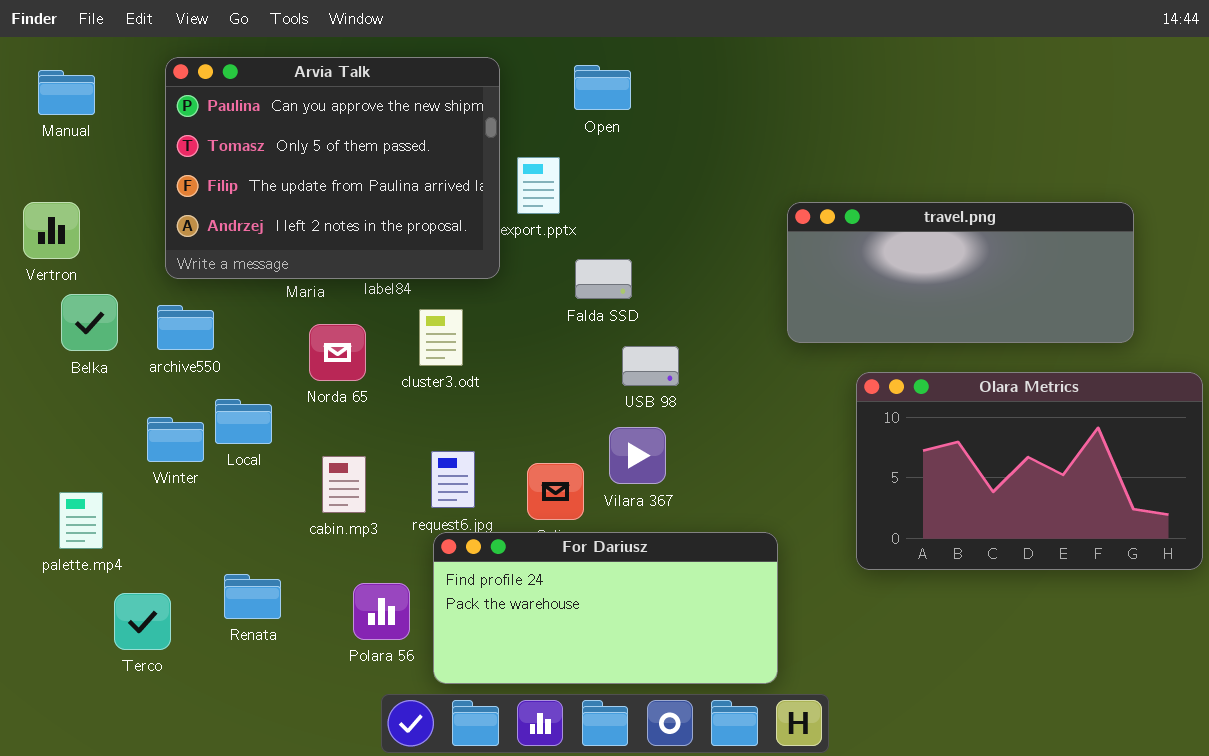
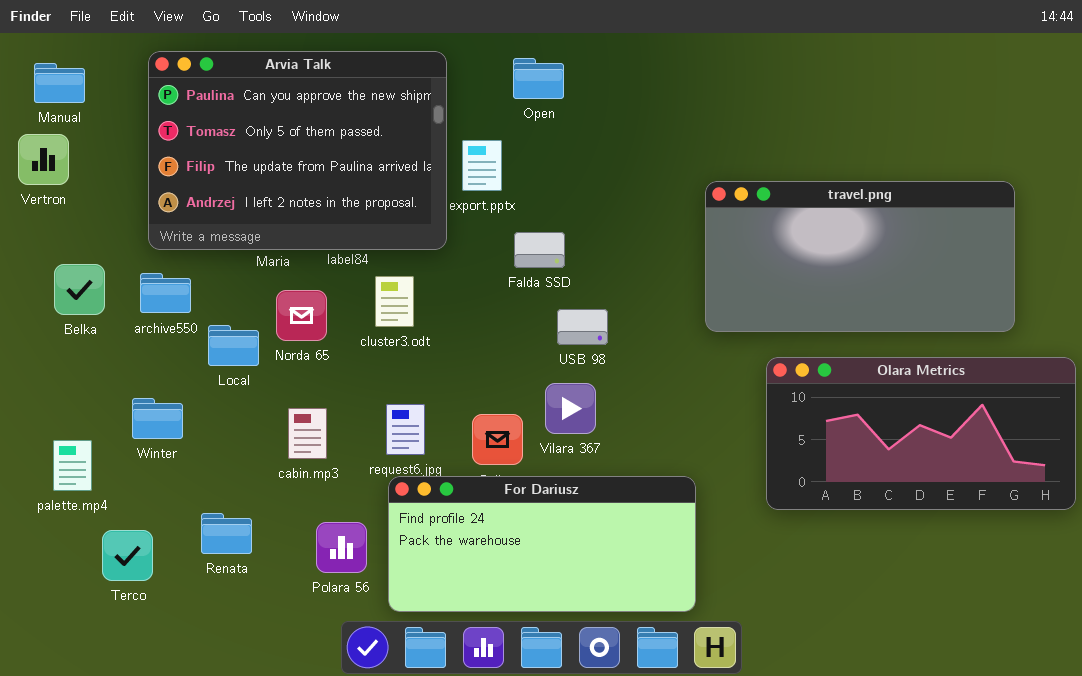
Vertron: [23,202,80,259] -> [18,134,69,185], moved
travel.png: [787,202,1134,343] -> [705,181,1015,332], resized
Olara Metrics: [856,372,1203,570] -> [766,357,1076,510], resized
Local: [215,399,272,444] -> [208,325,259,366], moved
Winter: [147,417,204,462] -> [132,398,183,439], moved

